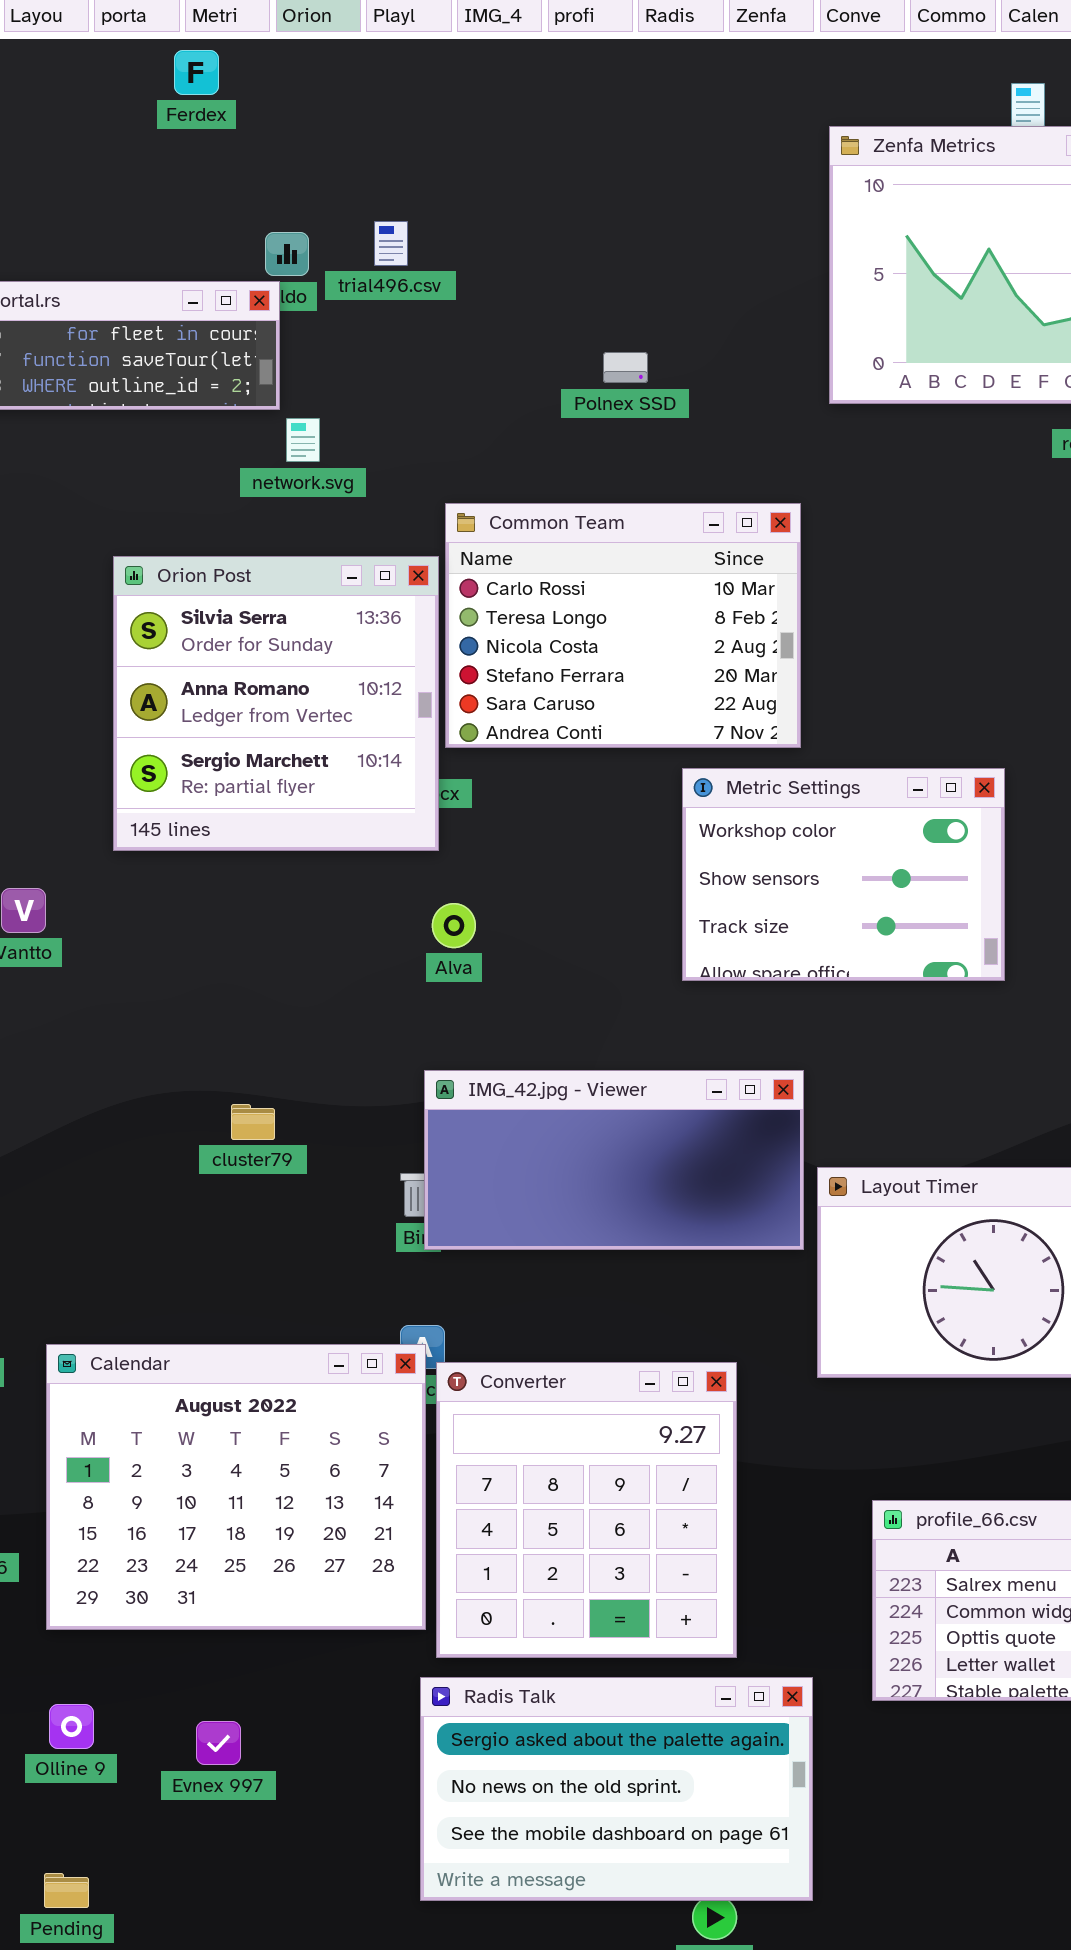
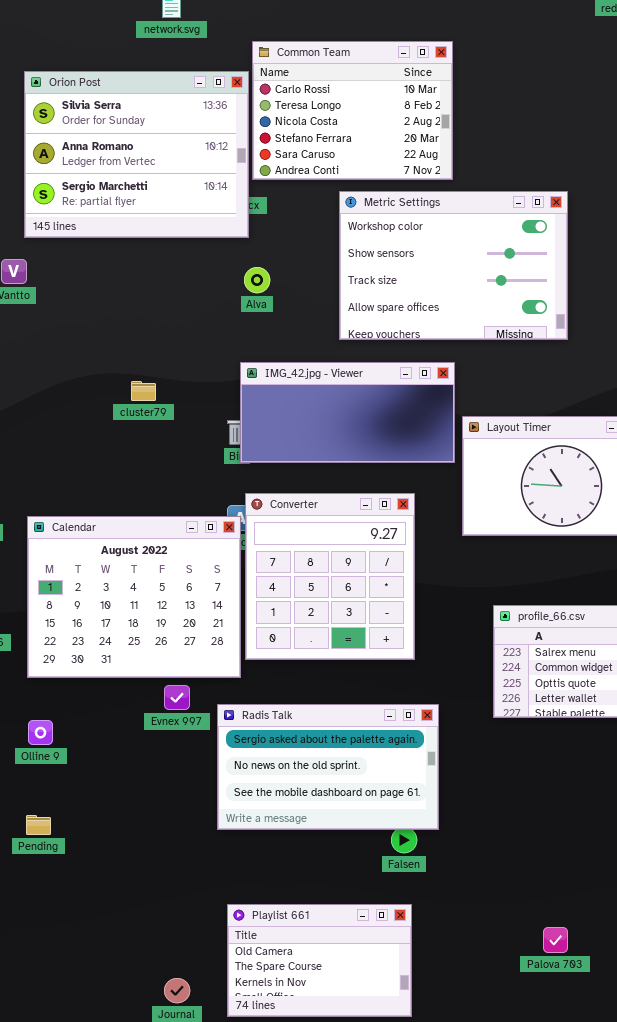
Orion Post: [113,556,439,851] -> [24,71,249,238], resized
Metric Settings: [682,768,1005,981] -> [339,191,568,340], resized
Converter: [436,1362,737,1658] -> [245,493,415,660], moved
Radis Talk: [420,1677,813,1901] -> [217,704,439,830], moved
Evnex 997: [196,1721,241,1765] -> [164,685,190,710], moved

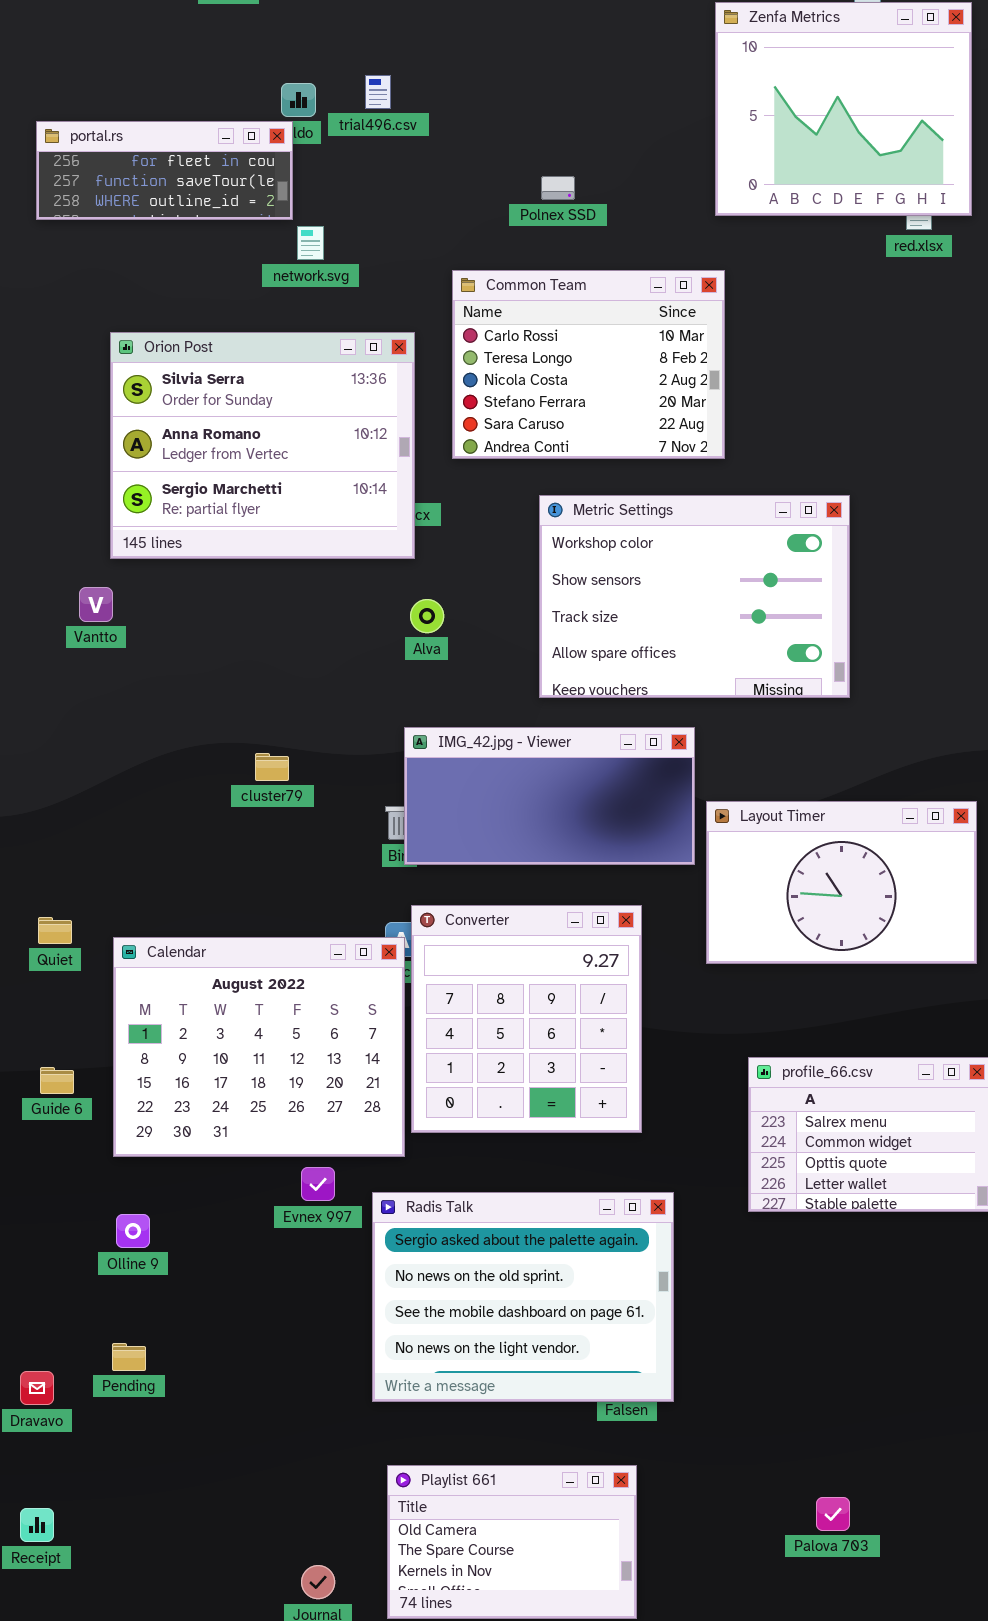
Common Team: [252,41,453,180] -> [452,270,725,459], moved
Radis Talk: [217,704,439,830] -> [372,1192,674,1402], resized

